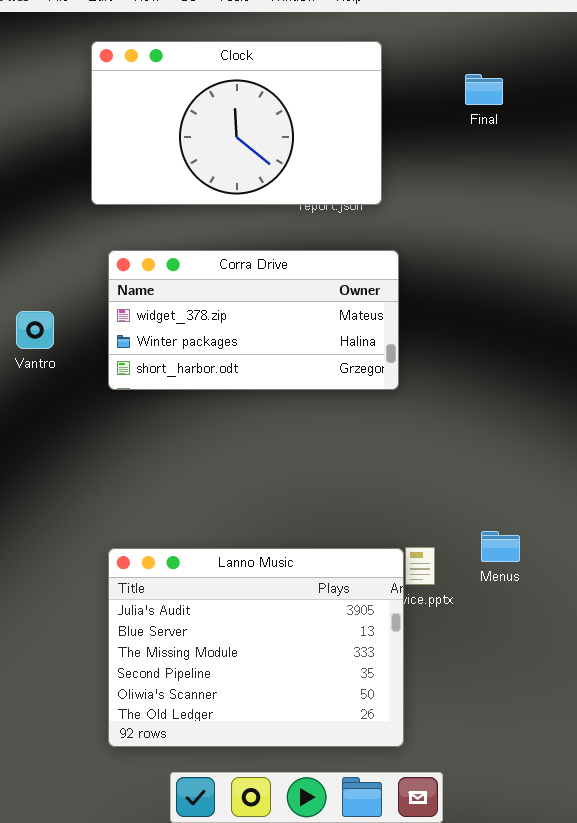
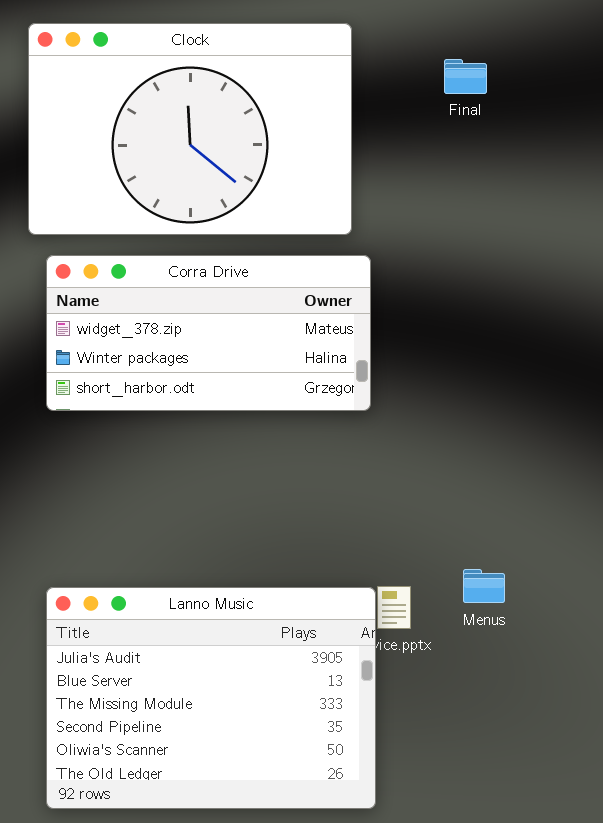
Clock: [91,41,382,205] -> [28,23,352,235], resized

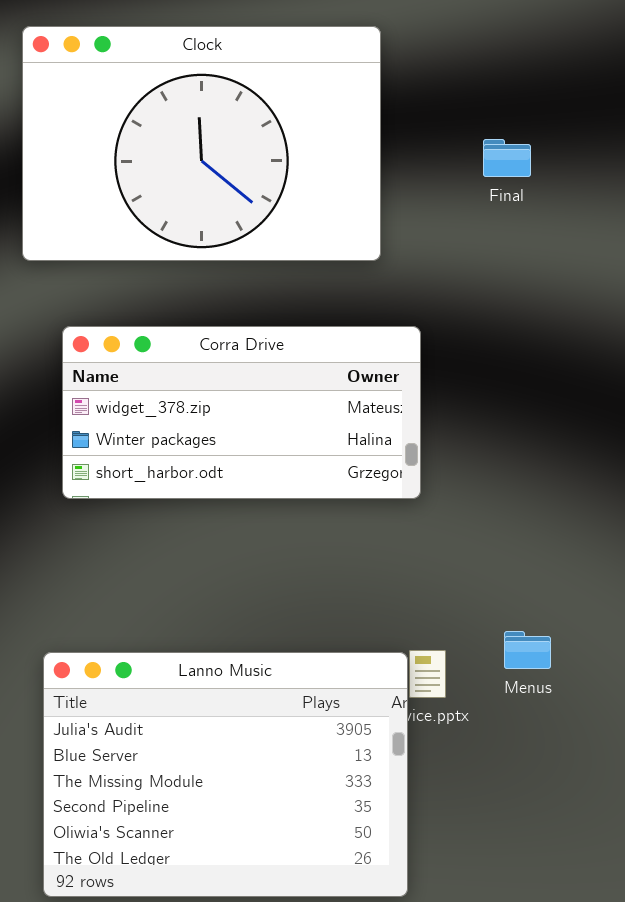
Final: [444,59,487,94] -> [483,139,531,177], moved
Corra Drive: [46,255,371,411] -> [62,326,421,499], moved

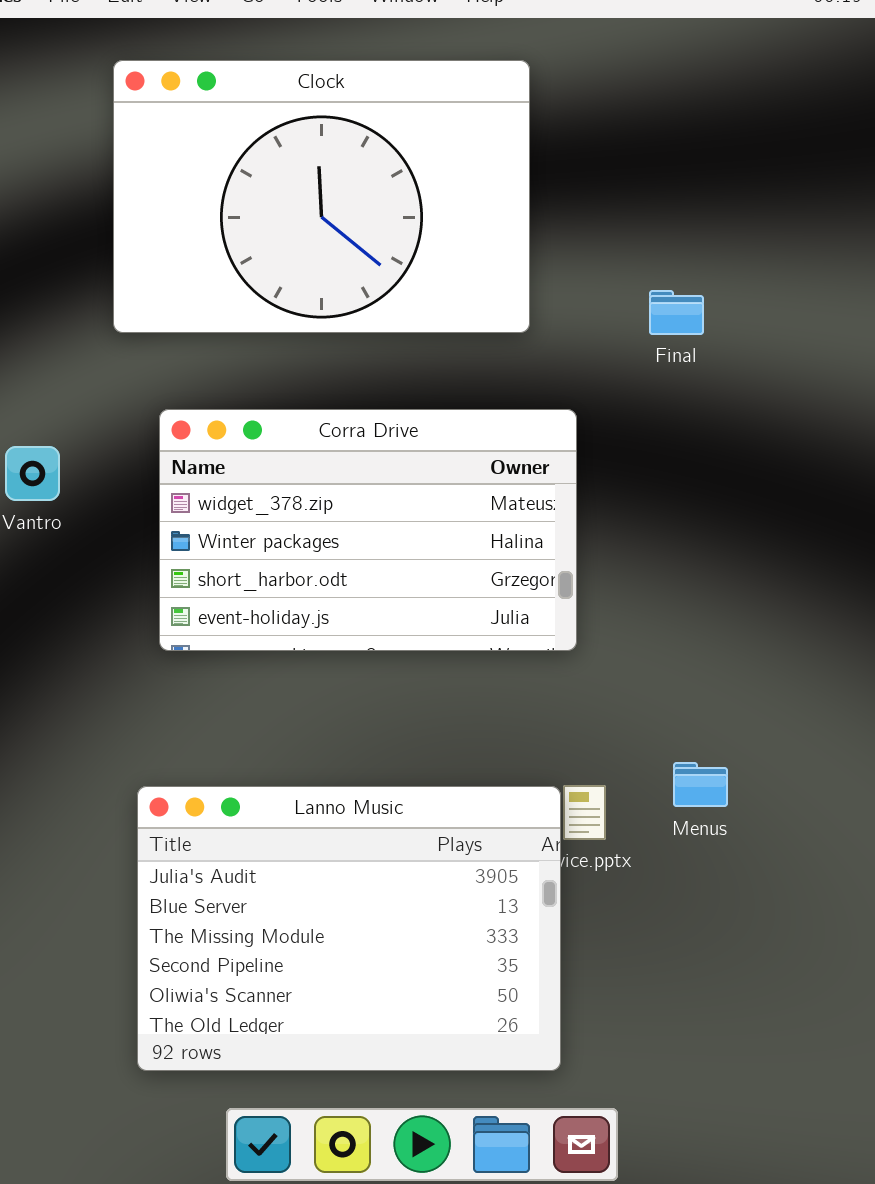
Final: [483,139,531,177] -> [649,290,704,335], moved
Corra Drive: [62,326,421,499] -> [159,409,577,651], resized

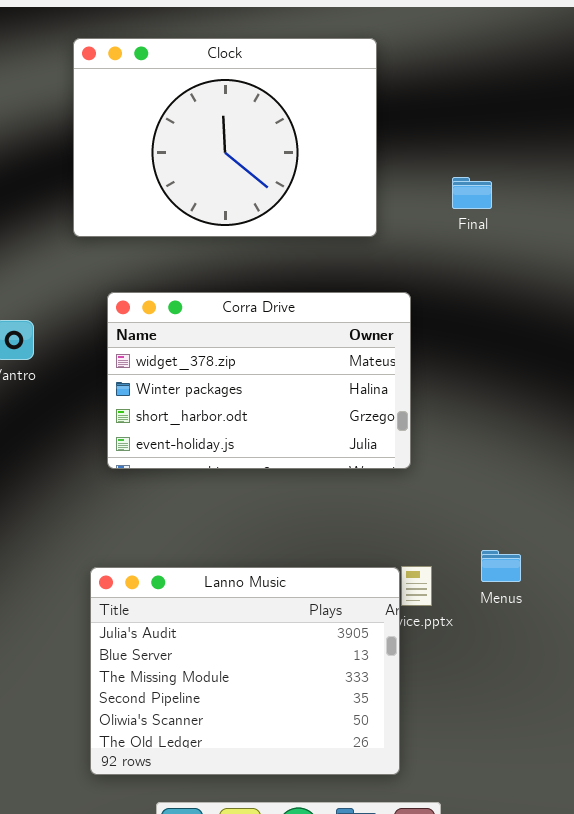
Final: [649,290,704,335] -> [452,177,492,209], moved

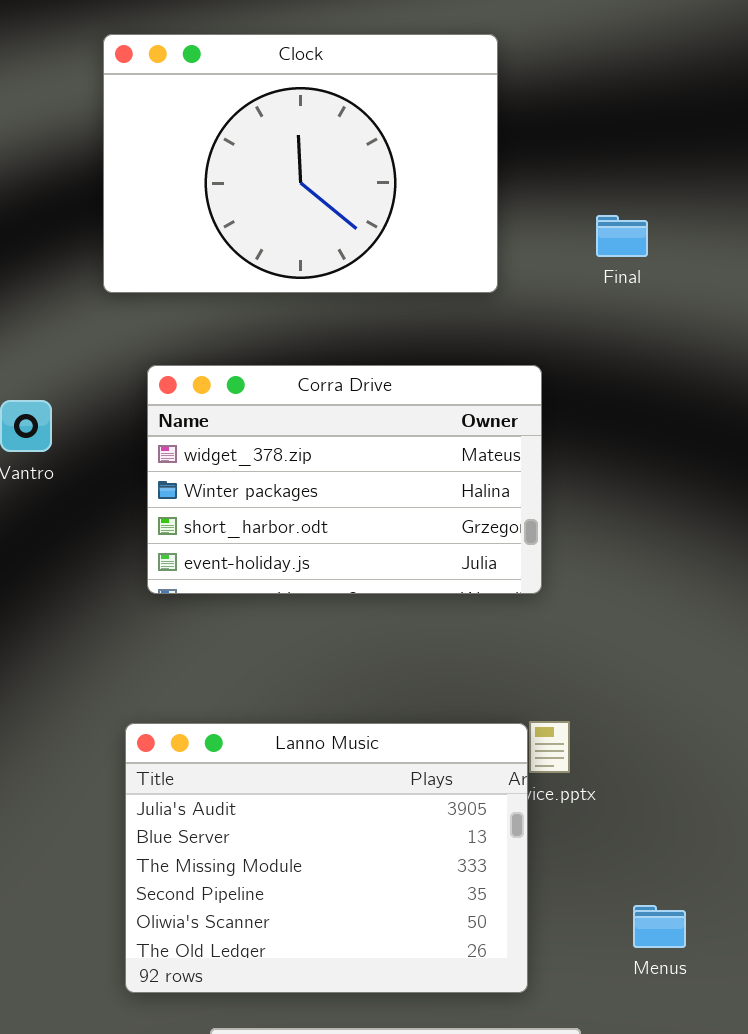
Menus: [481,550,521,582] -> [633,905,686,948], moved

